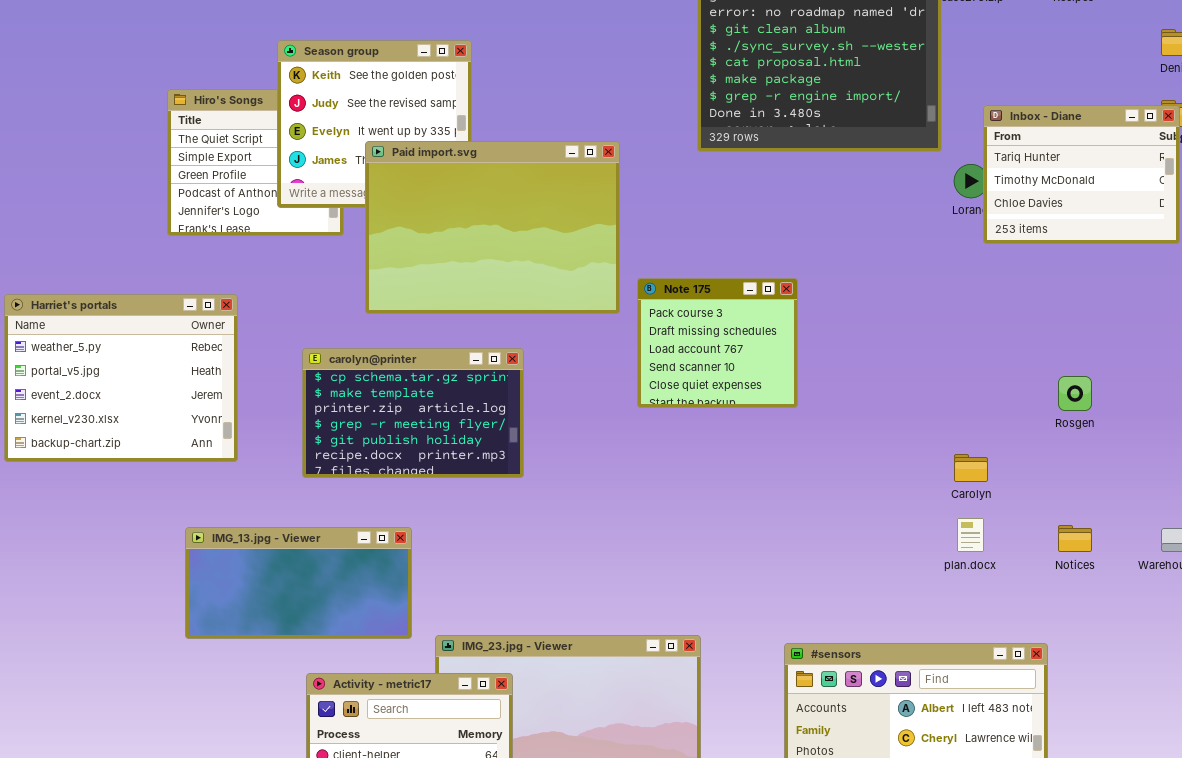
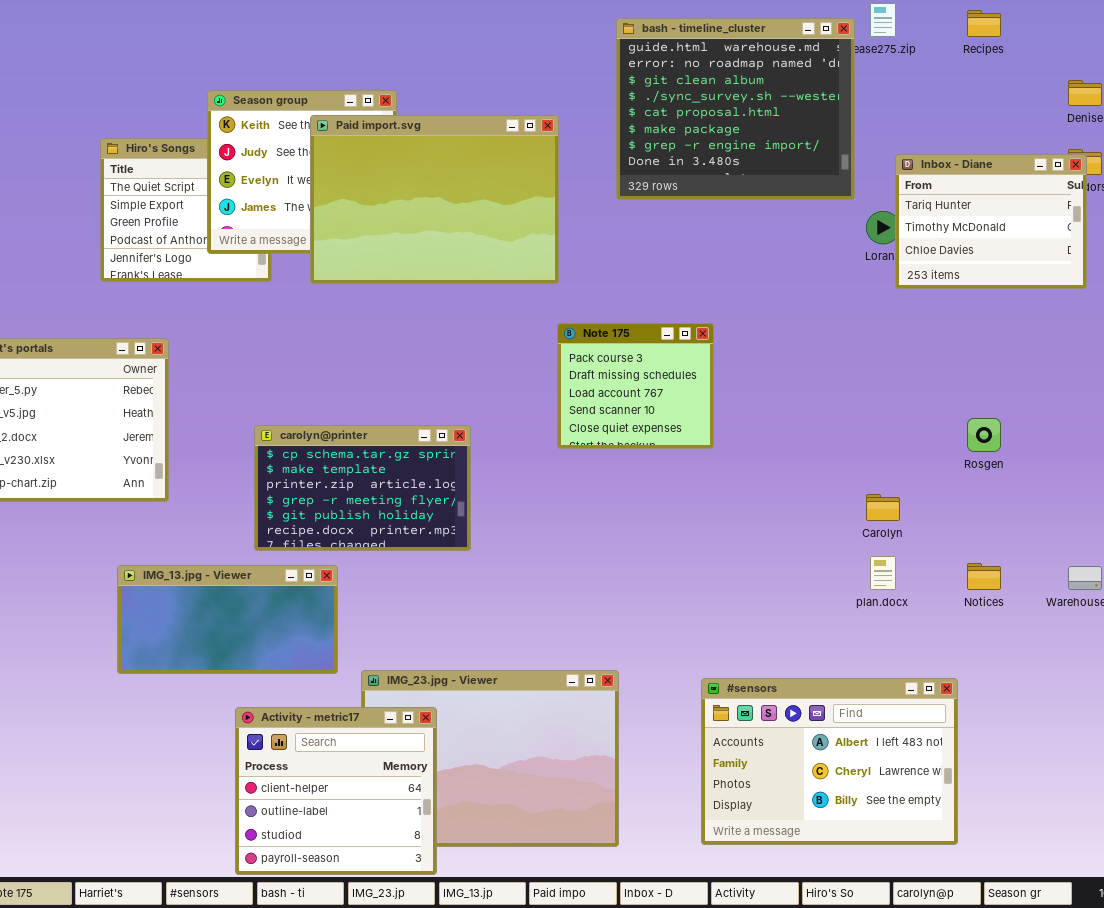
Paid import.svg: [365,141,620,314] -> [310,115,559,284], moved
carolyn@printer: [302,348,524,478] -> [254,425,471,551], moved

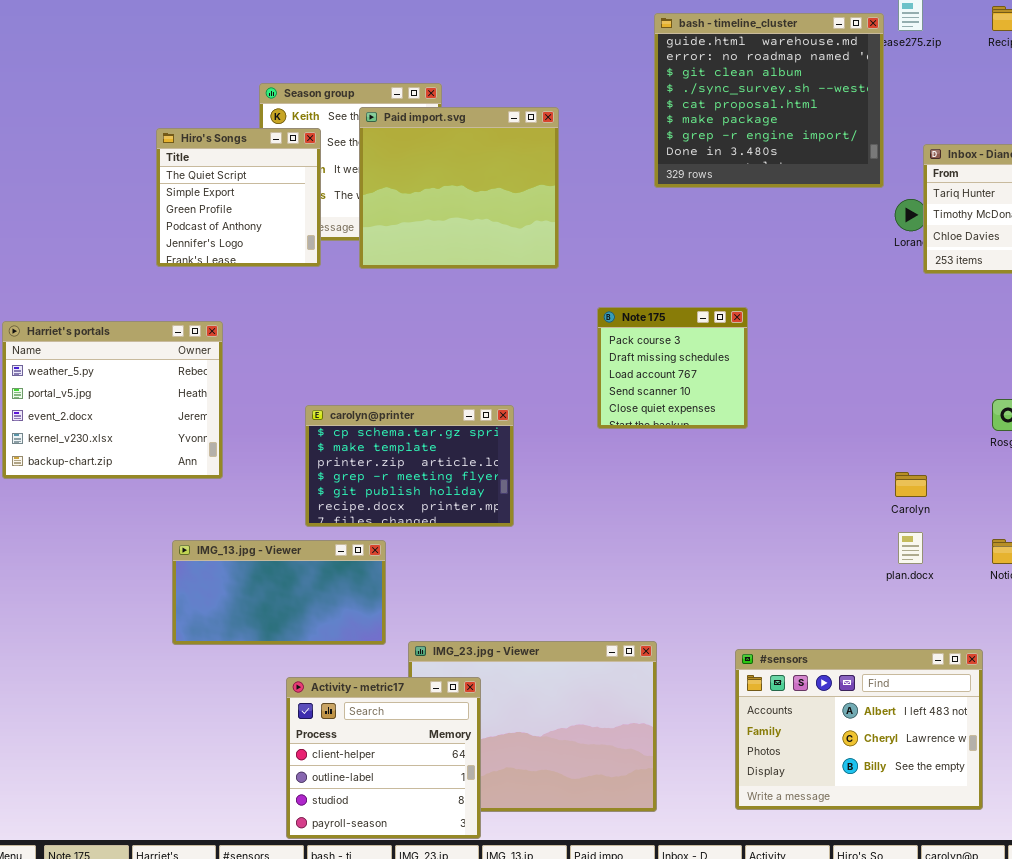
Paid import.svg: [310,115,559,284] -> [359,107,559,269], resized
Hiro's Songs: [100,138,272,282] -> [156,128,321,267], raised

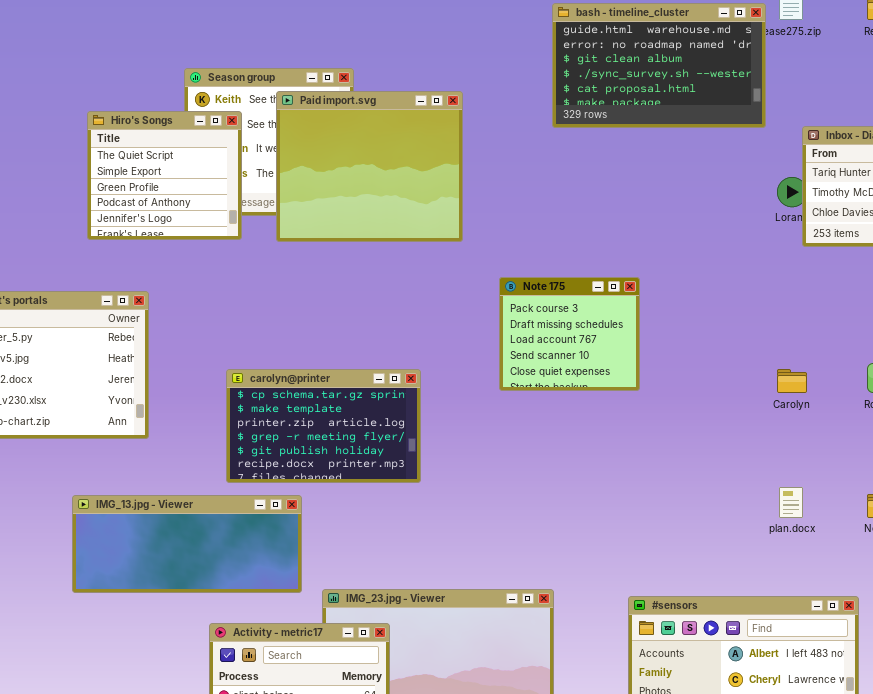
bash - timeline_cluster: [654,13,884,188] -> [552,3,766,128], resized
Carolyn: [895,472,927,497] -> [777,369,807,393], moved
IMG_13.jpg - Viewer: [172,540,386,645] -> [72,495,302,593], resized

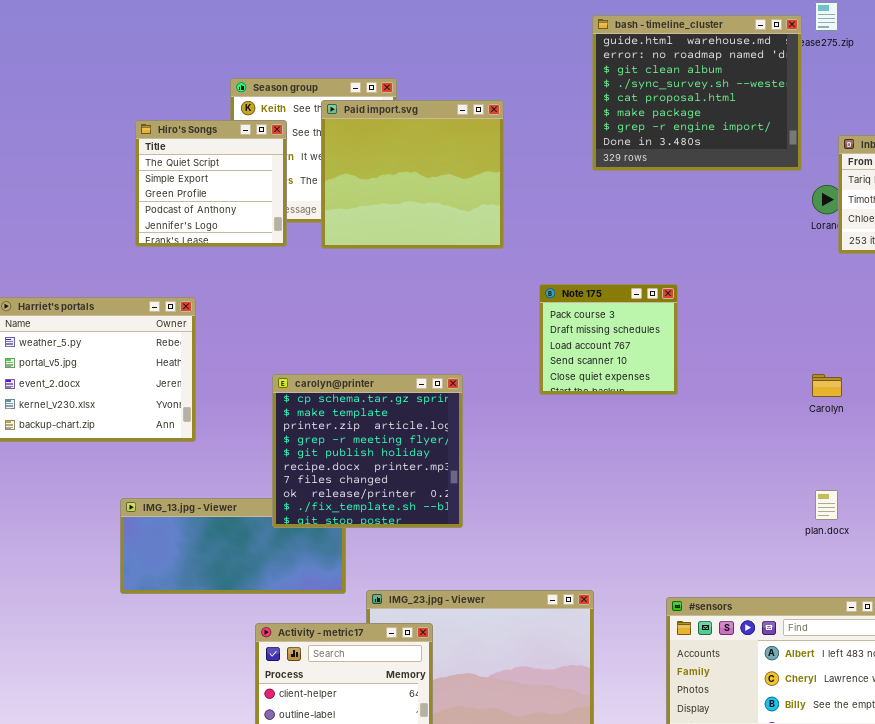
bash - timeline_cluster: [552,3,766,128] -> [592,15,802,171], resized
carolyn@printer: [226,369,421,483] -> [272,374,463,528], resized

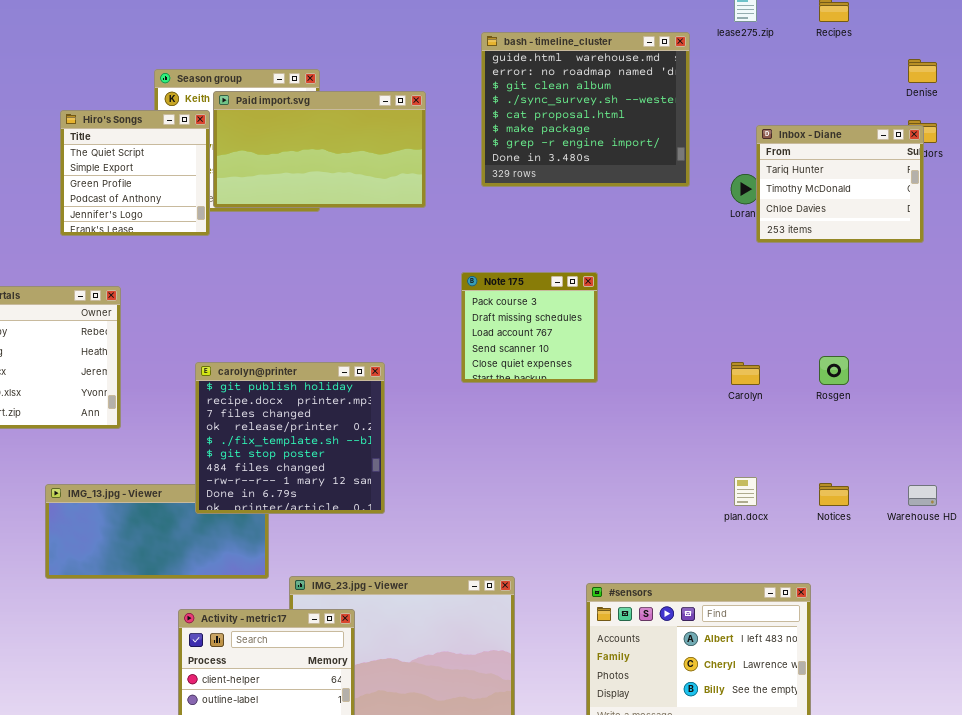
bash - timeline_cluster: [592,15,802,171] -> [481,32,690,187], moved
Paid import.svg: [321,100,504,249] -> [213,91,426,208], resized
carolyn@printer: [272,374,463,528] -> [195,362,385,514], scrolled down 4 rows

